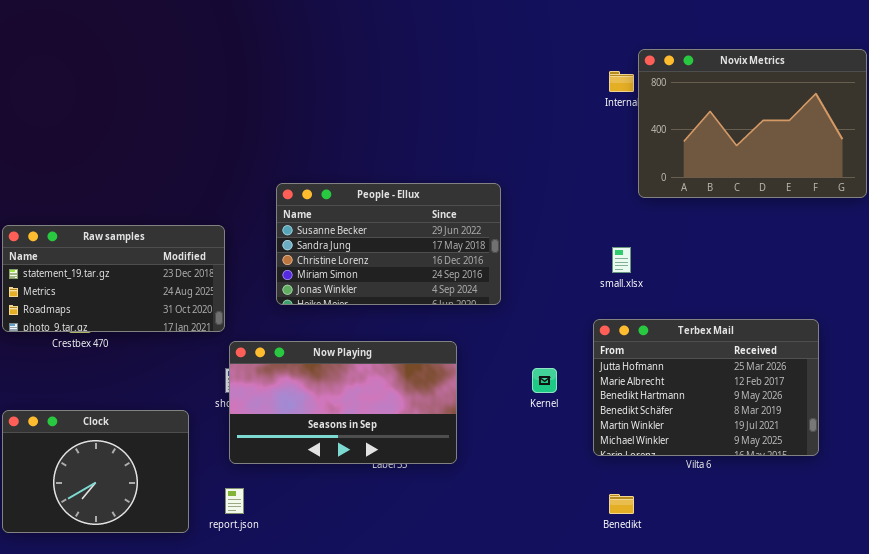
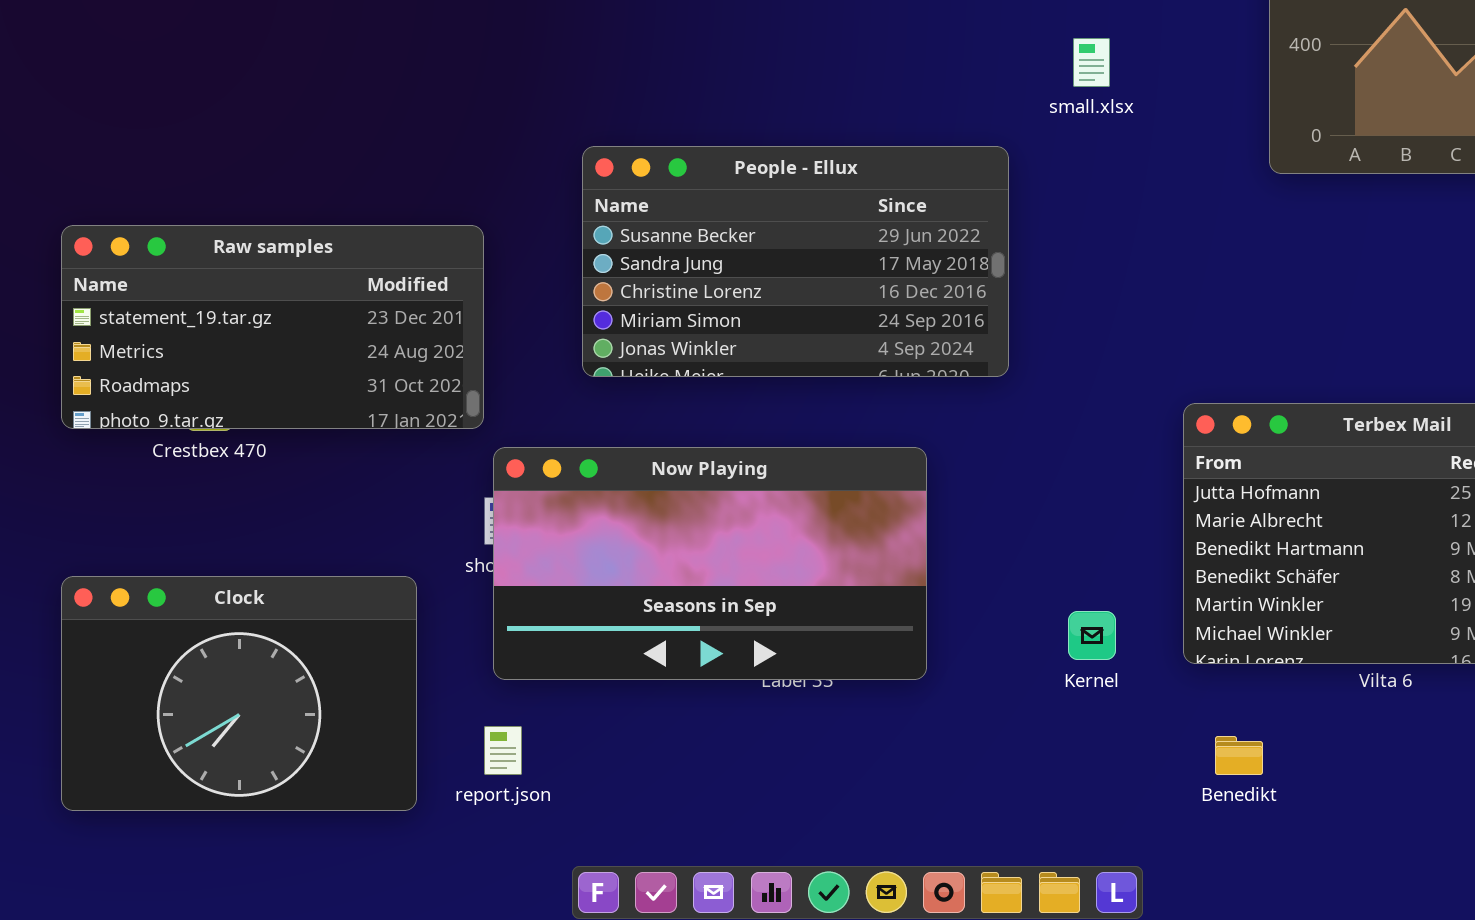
small.xlsx: [612,247,631,273] -> [1073,38,1110,87], moved
Kernel: [532,368,557,393] -> [1068,611,1116,660], moved

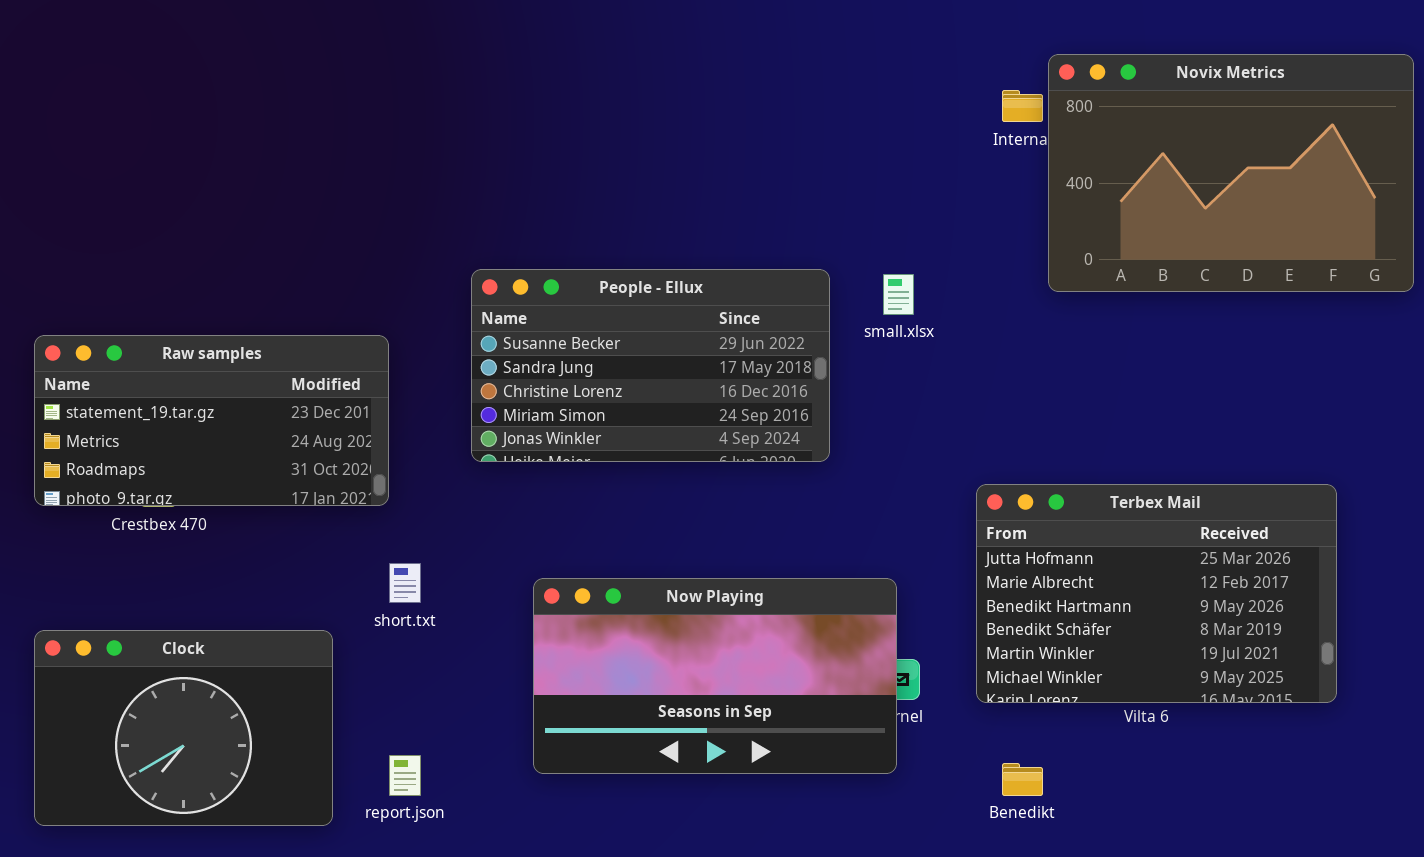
small.xlsx: [1073,38,1110,87] -> [883,274,914,315], moved
Now Playing: [493,447,927,680] -> [533,578,897,774], moved

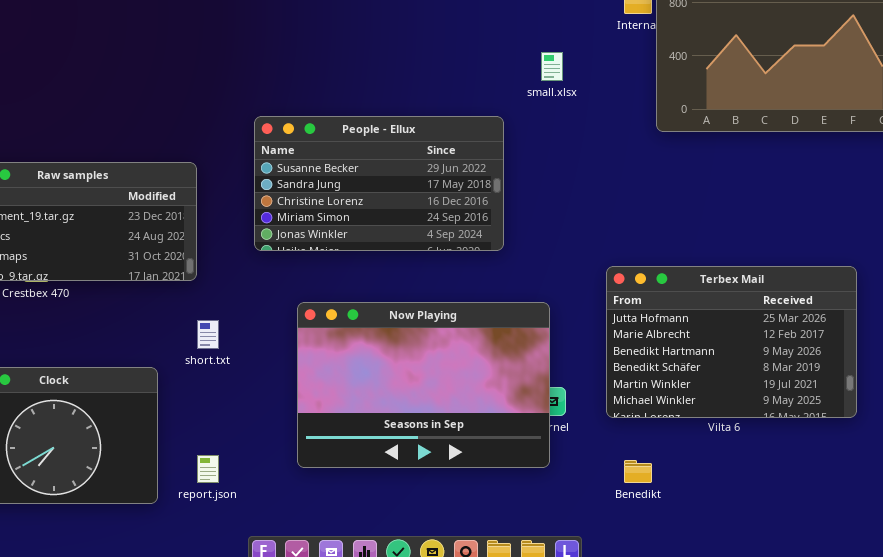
small.xlsx: [883,274,914,315] -> [541,52,563,81], moved
Now Playing: [533,578,897,774] -> [297,302,550,468], resized

